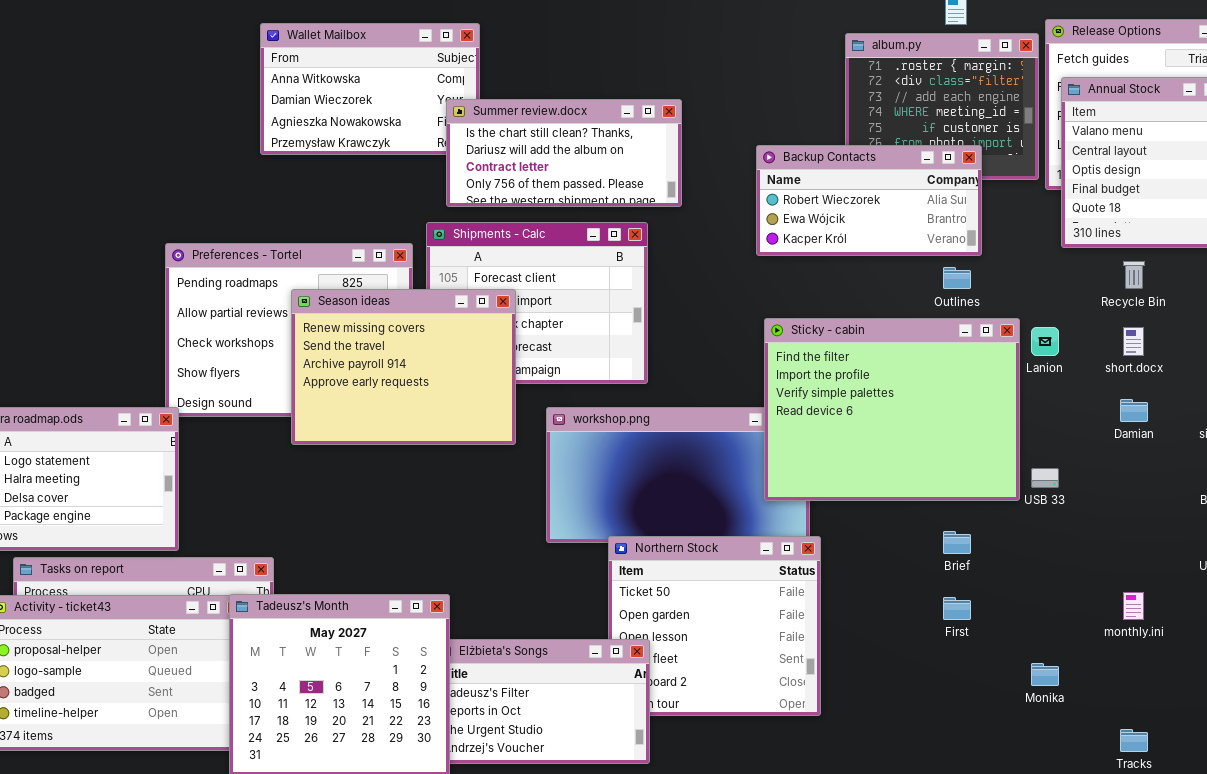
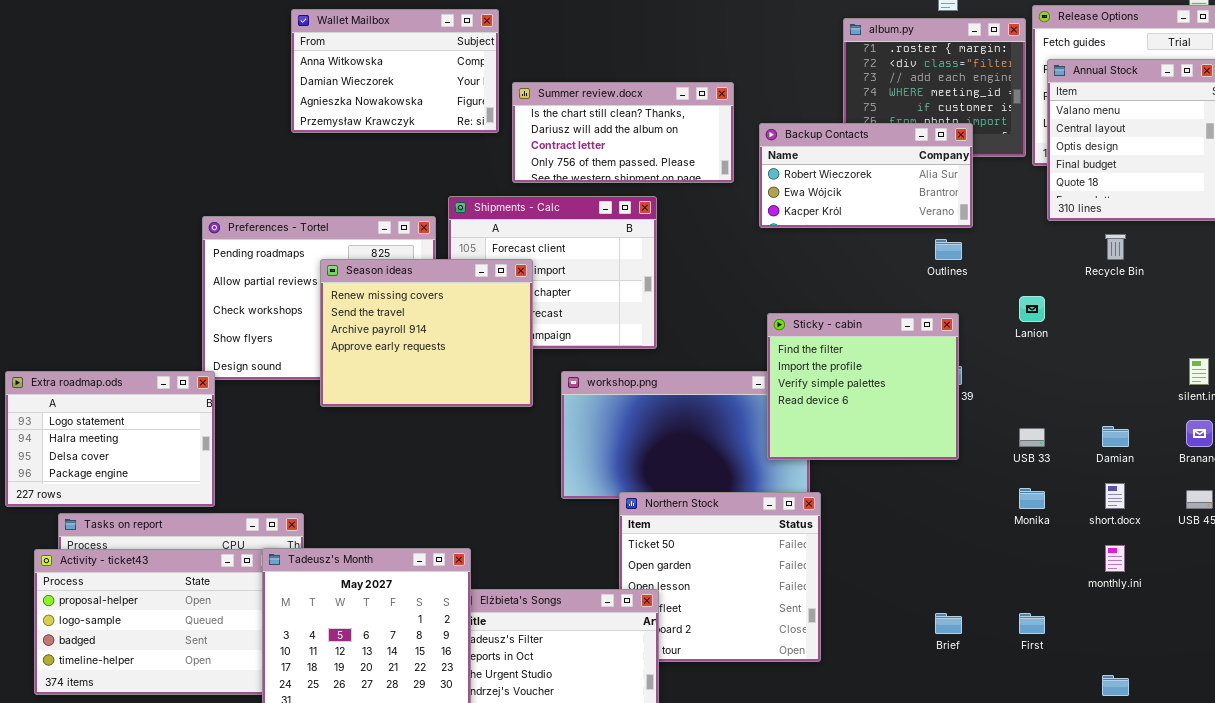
Summer review.docx: [446,99,682,207] -> [512,82,734,183], moved
Sticky - cabin: [764,318,1020,501] -> [767,313,959,460], resized
short.docx: [1123,327,1144,356] -> [1105,483,1125,509], moved
Damian: [1120,399,1148,422] -> [1102,426,1129,447], moved
Brief: [943,531,971,554] -> [935,613,962,634], moved
First: [943,597,971,620] -> [1019,613,1045,634], moved
Monika: [1031,663,1059,686] -> [1019,488,1045,509], moved

